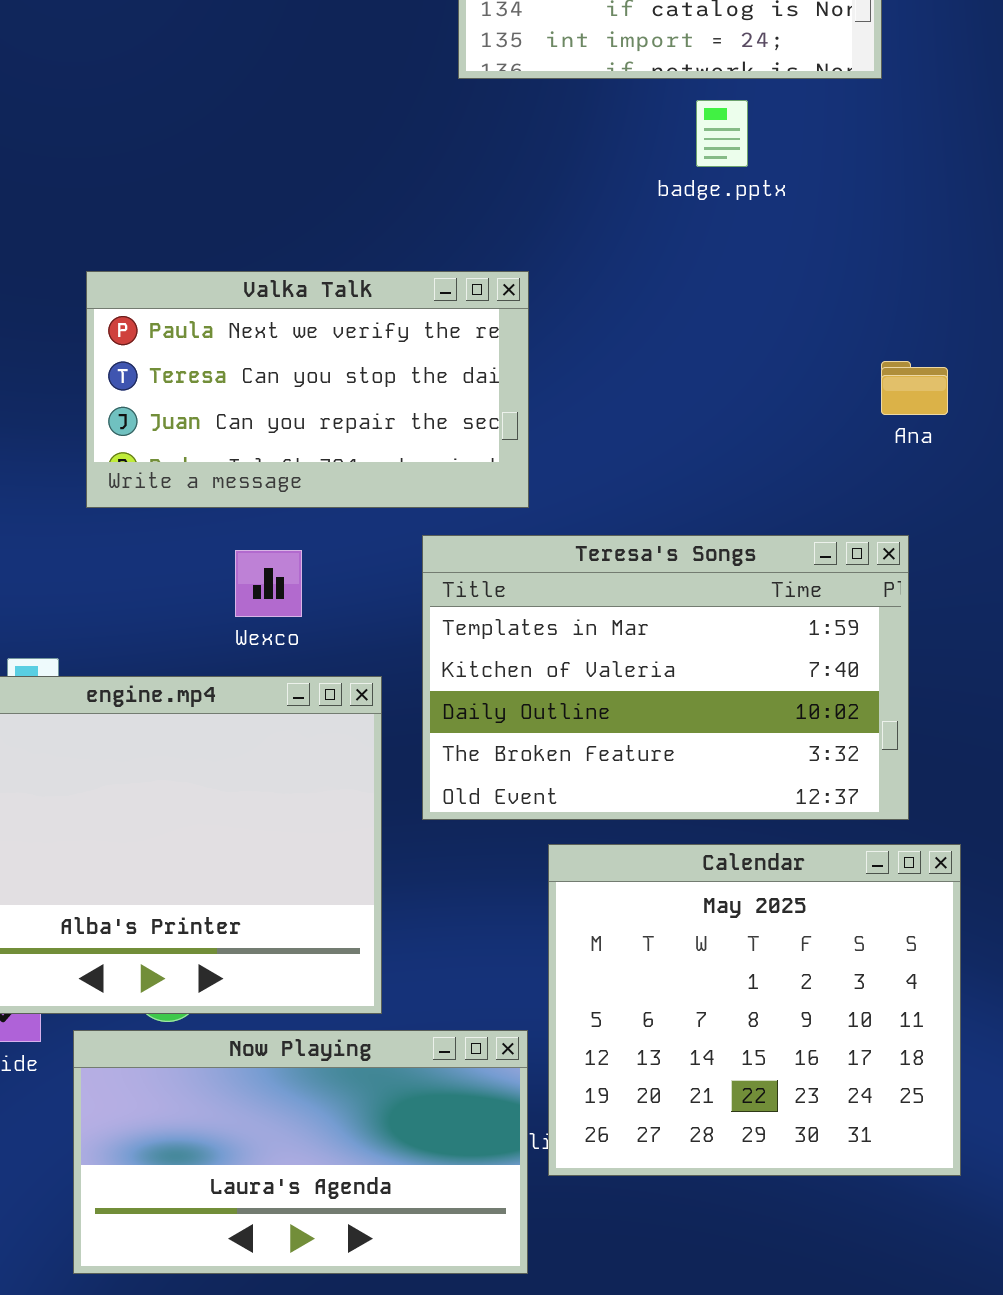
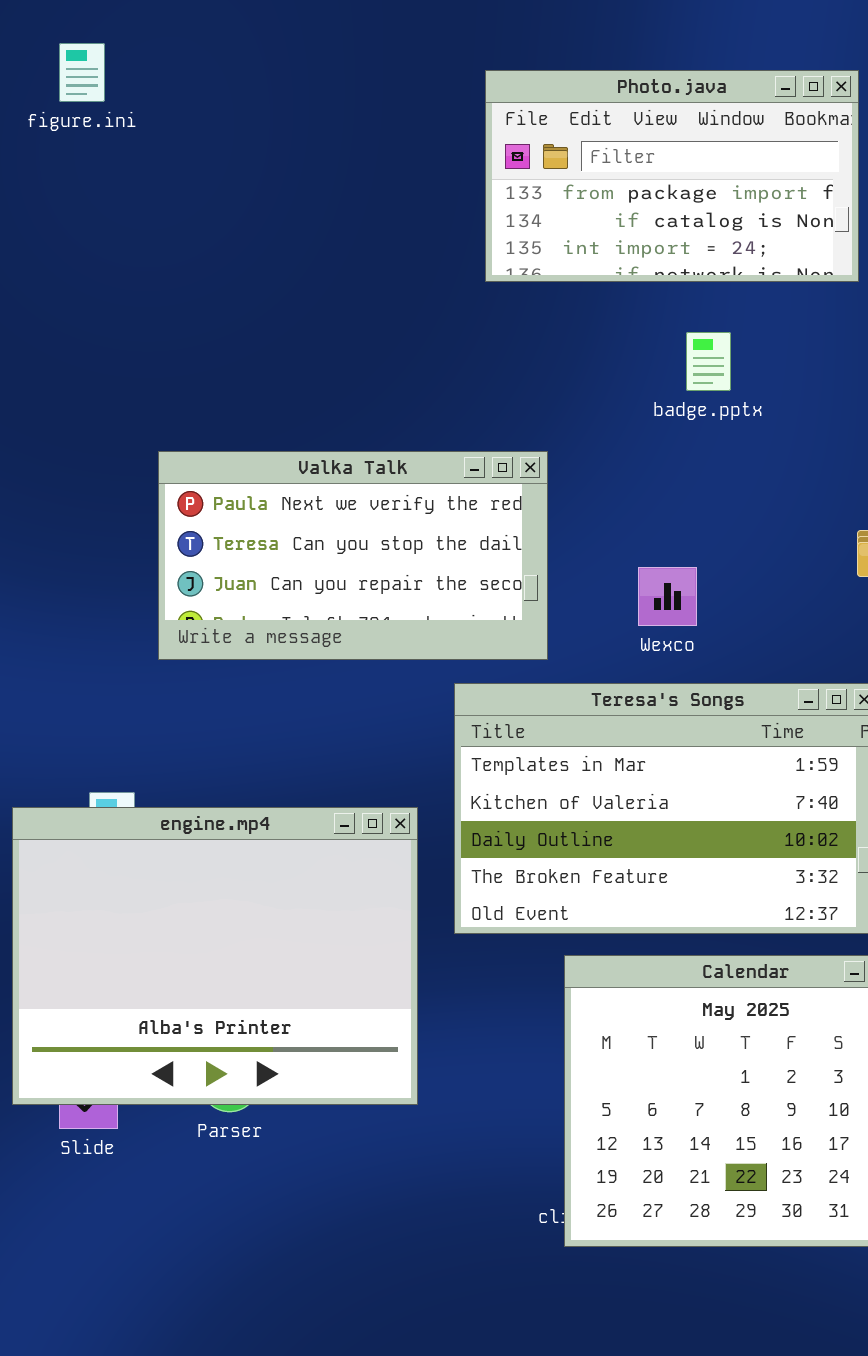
badge.pptx: [696,100,748,167] -> [686,332,731,391], moved
Wexco: [235,550,302,617] -> [638,567,697,626], moved
Now Playing: [73,1030,528,1274] -> none, closed

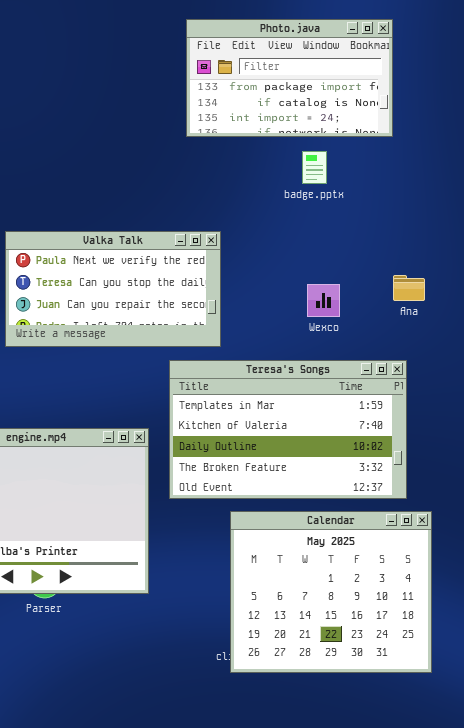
badge.pptx: [686,332,731,391] -> [302,151,327,184], moved
Wexco: [638,567,697,626] -> [307,284,340,317], moved

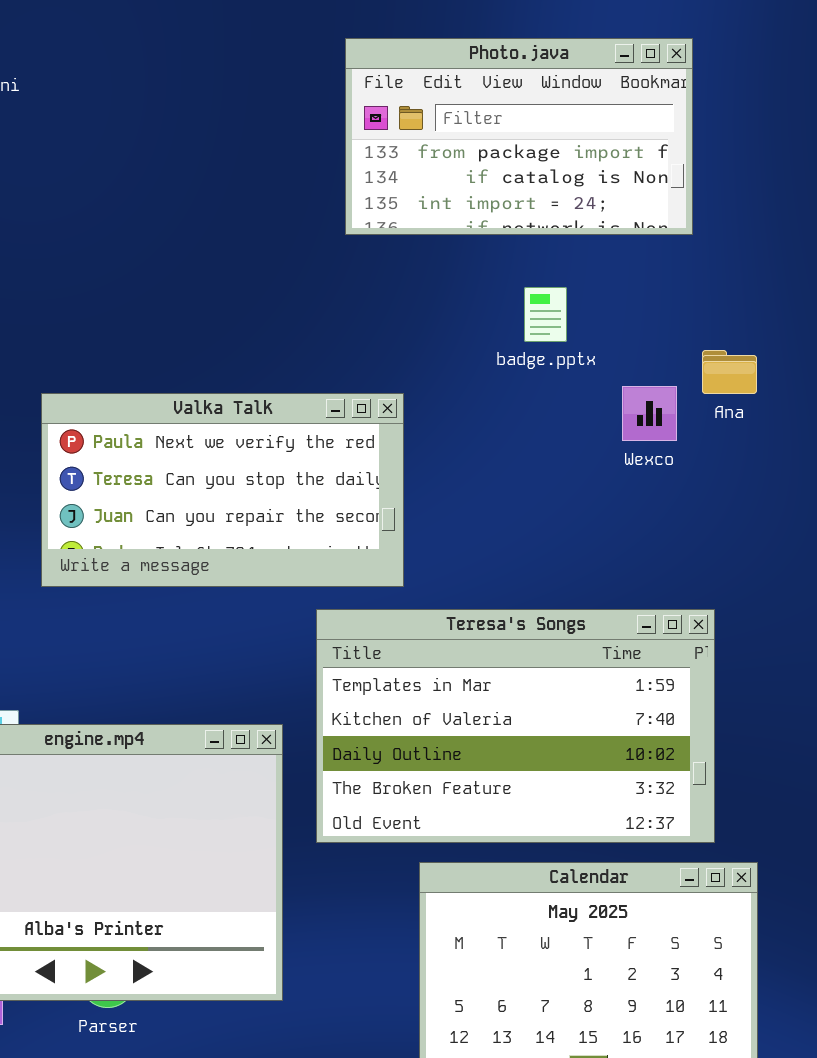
badge.pptx: [302,151,327,184] -> [524,287,567,342], moved
Ana: [393,275,425,301] -> [702,350,757,394], moved
Wexco: [307,284,340,317] -> [622,386,677,441], moved

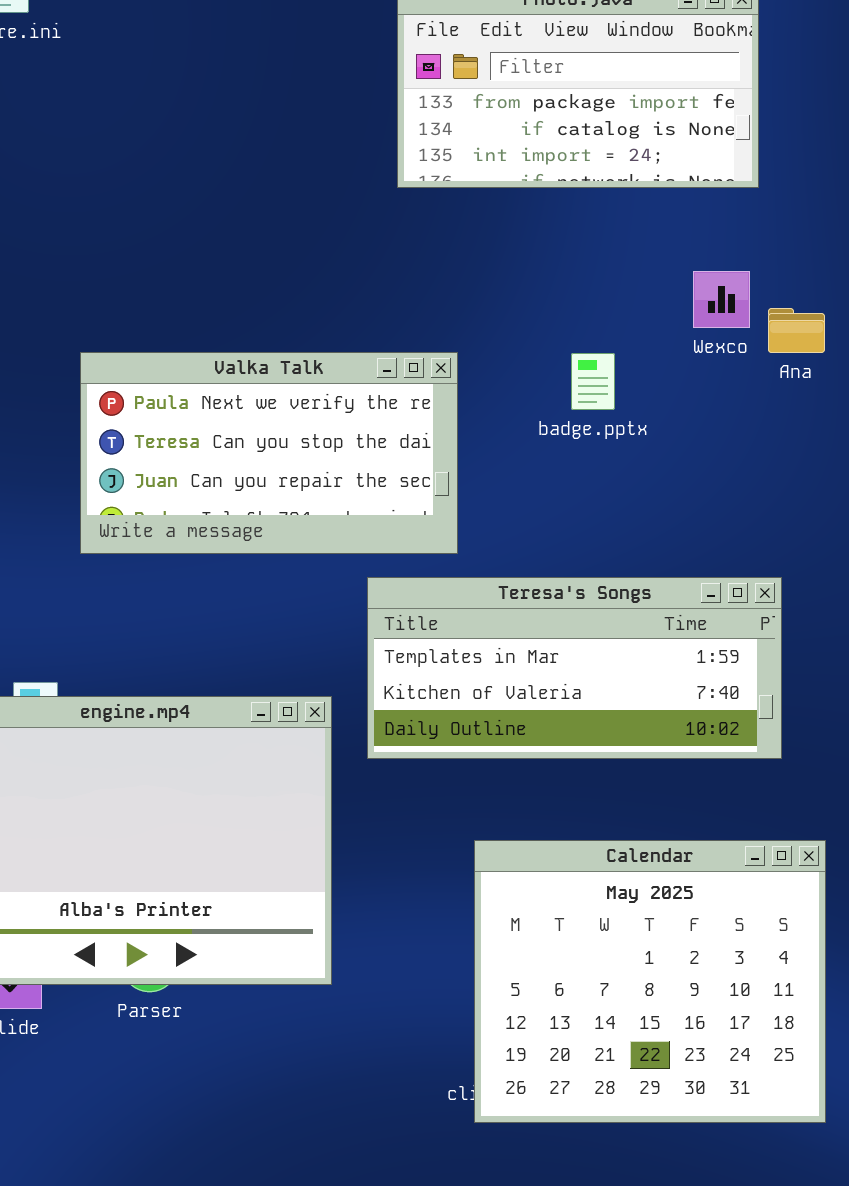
badge.pptx: [524,287,567,342] -> [571,353,615,410], moved
Wexco: [622,386,677,441] -> [693,271,750,328], moved
Teresa's Songs: [316,609,715,843] -> [367,577,782,759], resized

